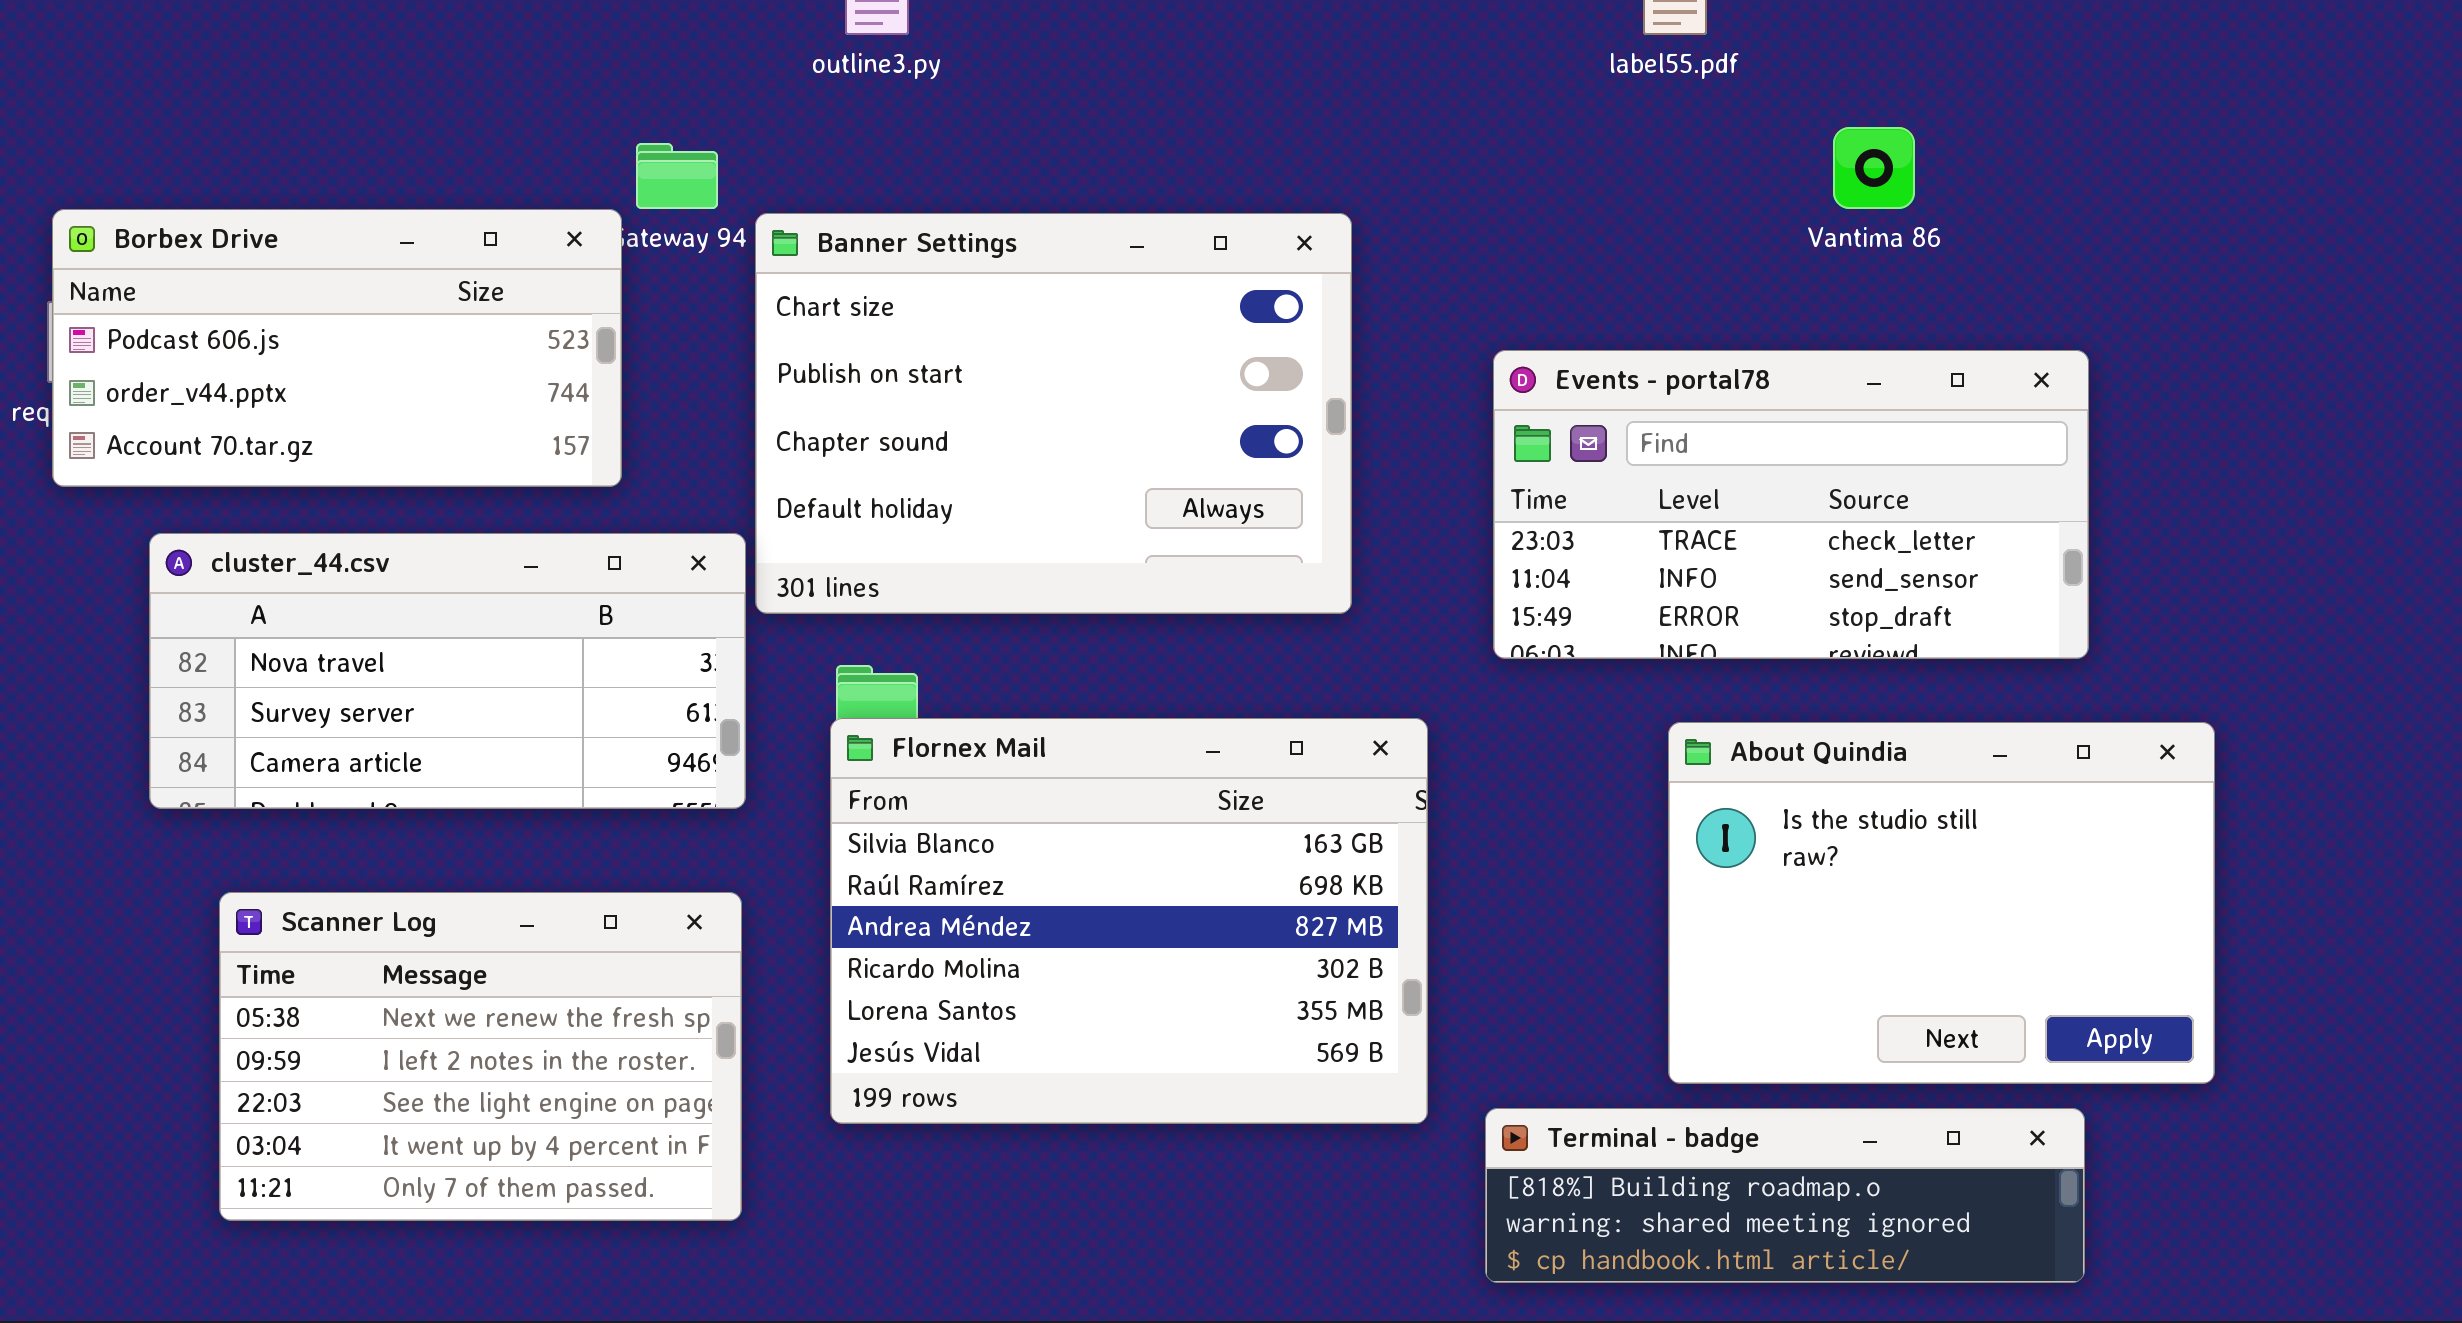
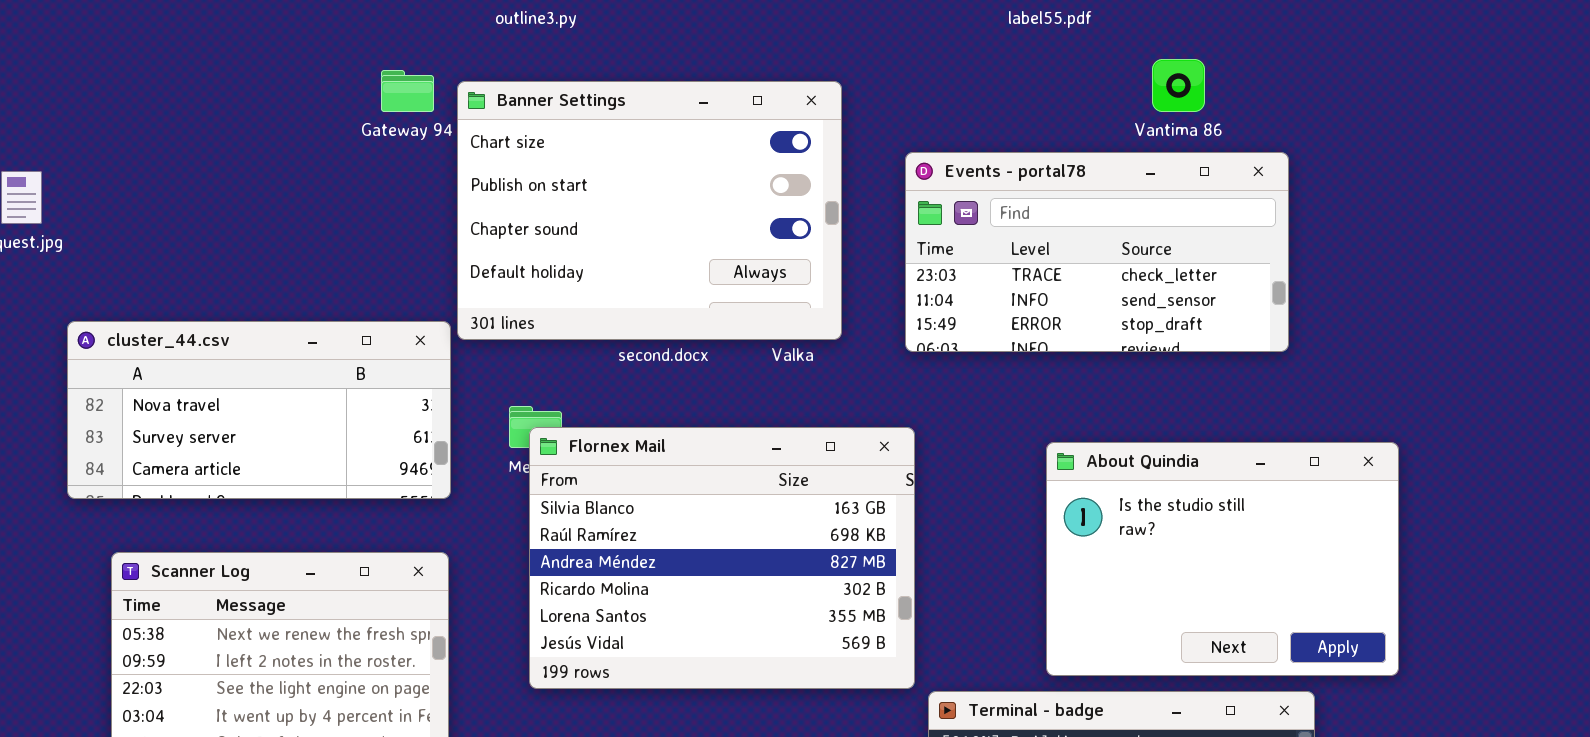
Borbex Drive: [52,209,622,487] -> none, closed
Banner Settings: [755,213,1352,614] -> [457,81,842,340], moved
Events - portal78: [1493,350,2089,659] -> [905,152,1289,352], moved
Flornex Mail: [830,718,1428,1124] -> [529,427,915,689], moved

